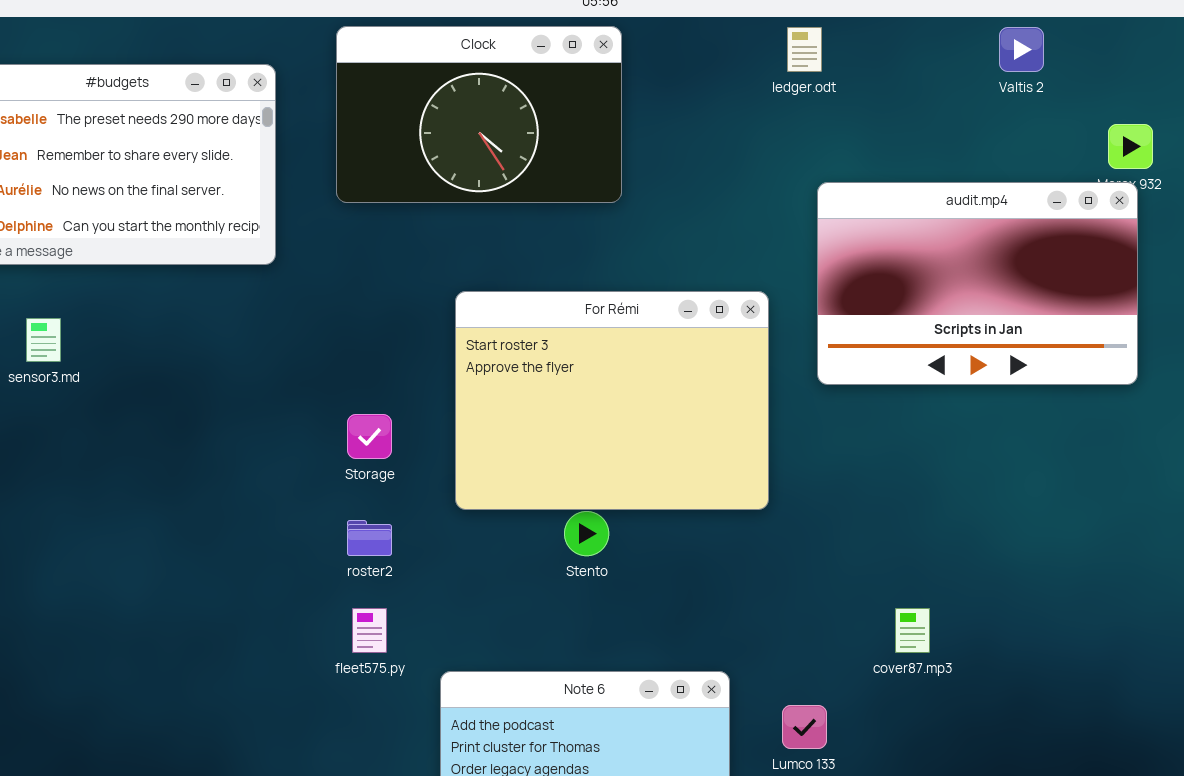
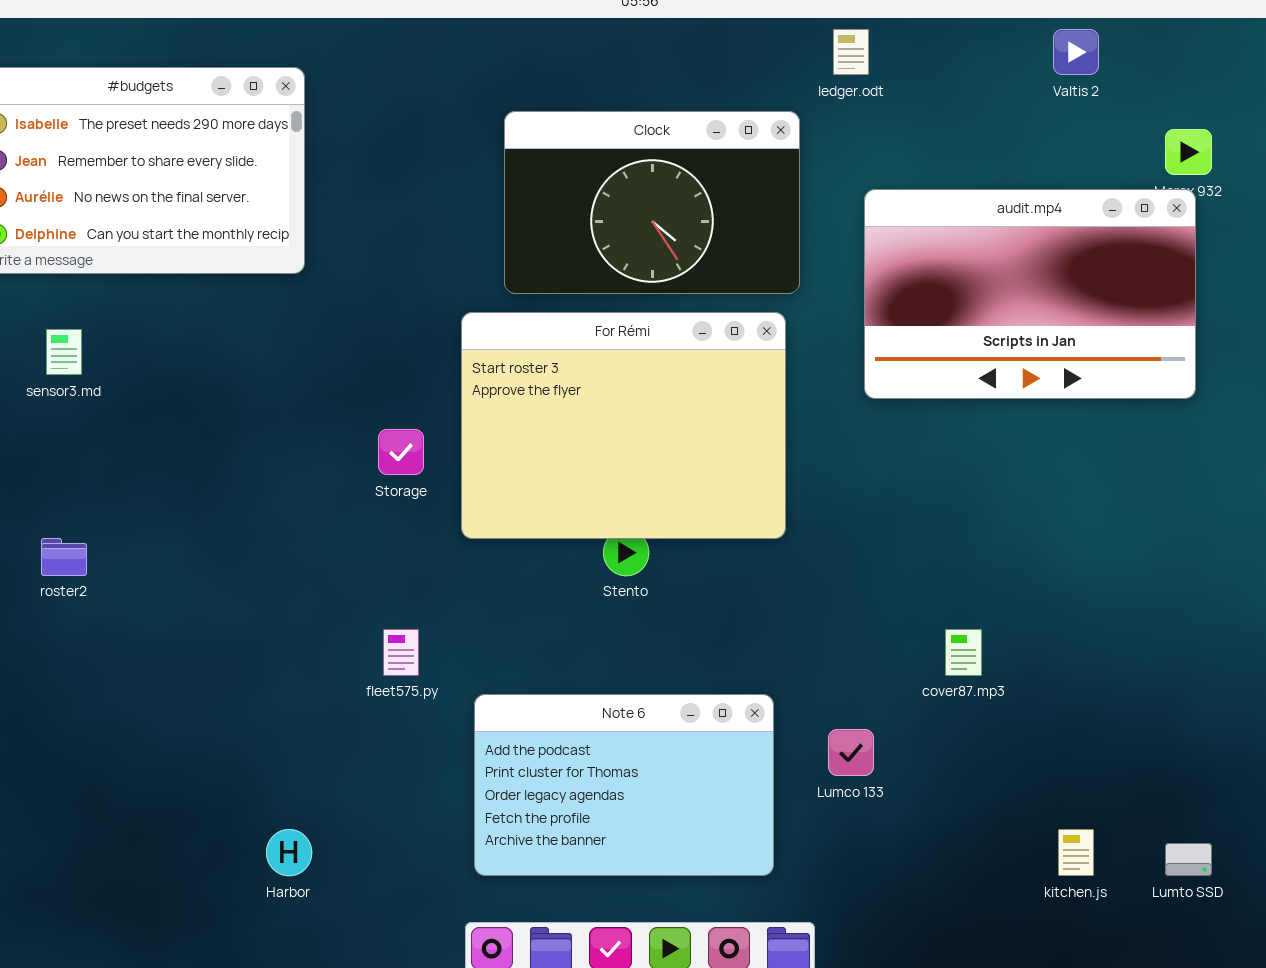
Clock: [336,26,622,203] -> [504,111,800,294], moved
For Rémi: [455,291,769,510] -> [461,312,786,539], moved
roster2: [347,520,392,556] -> [41,538,87,576], moved

